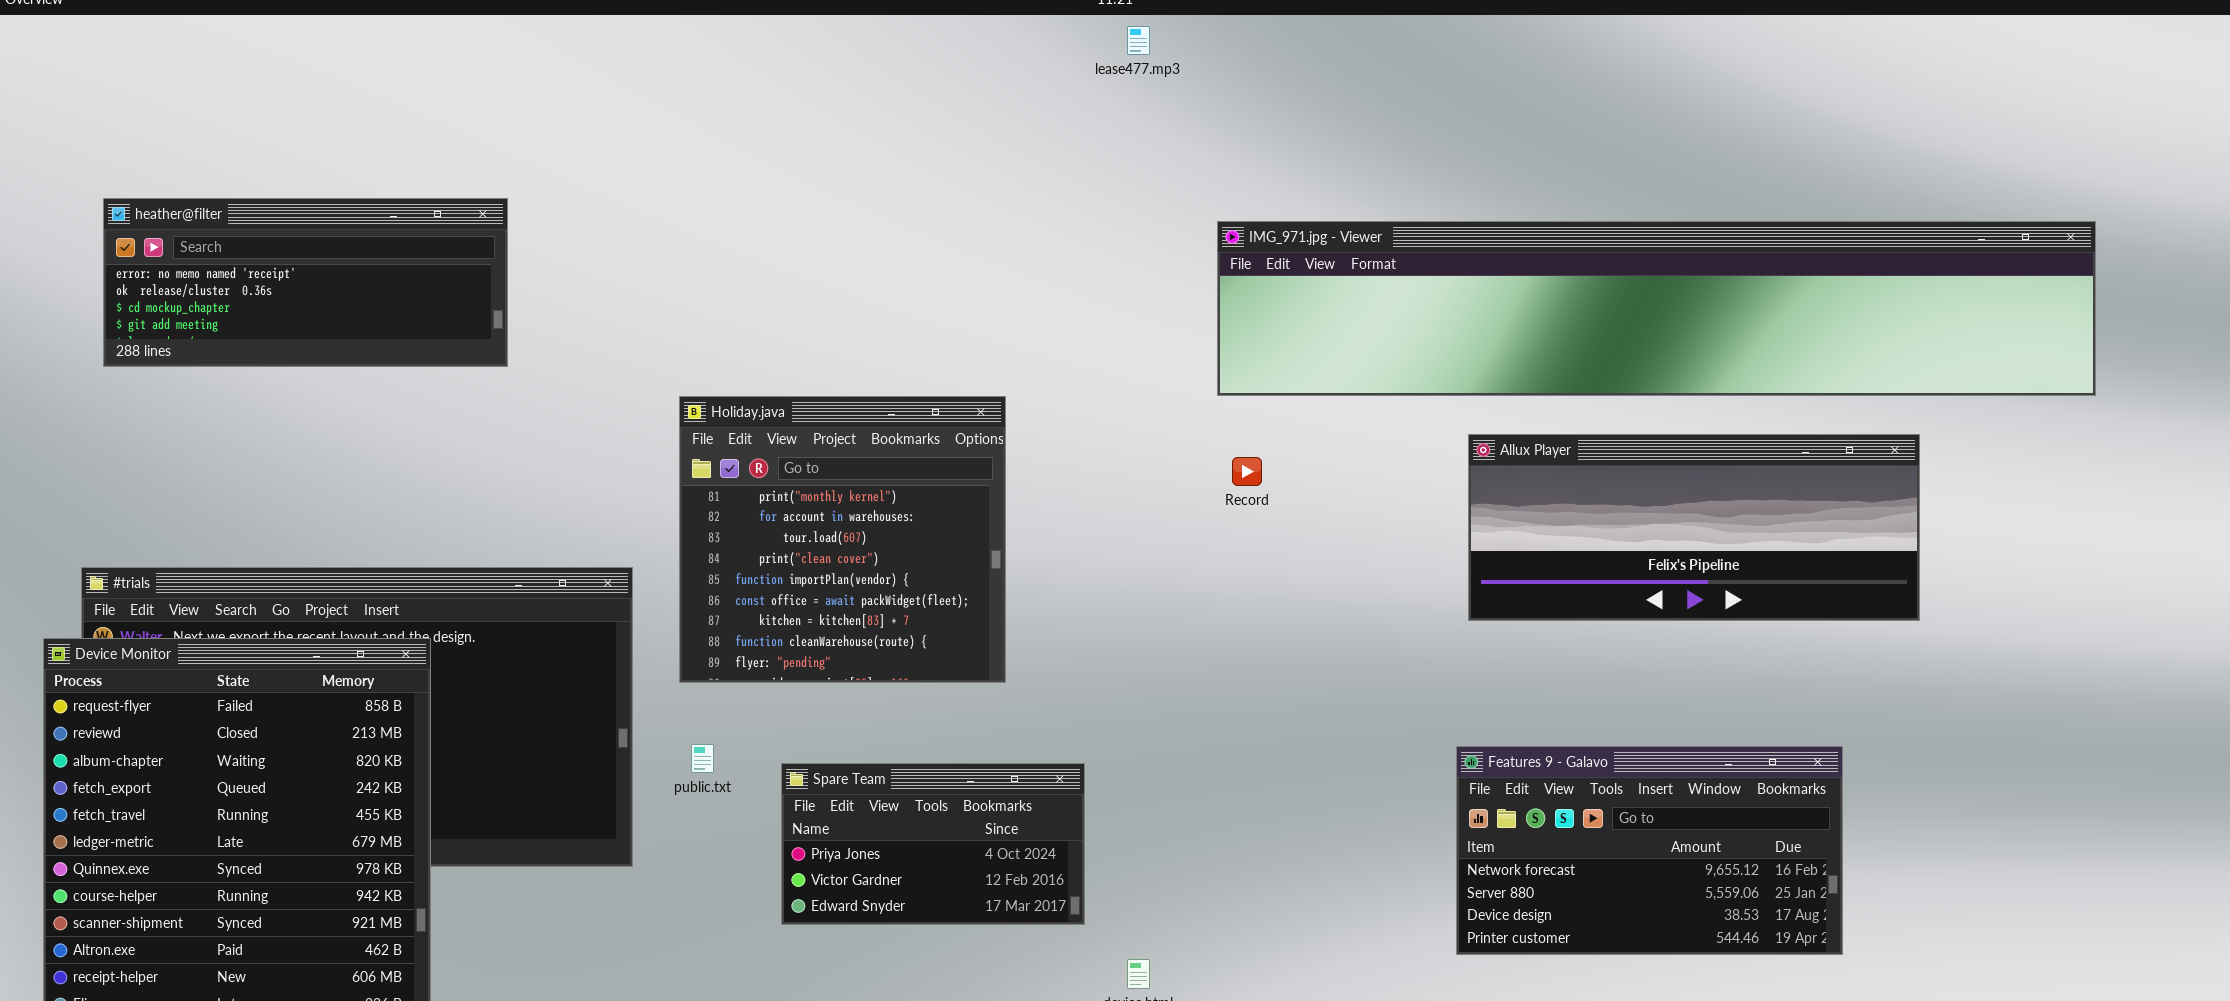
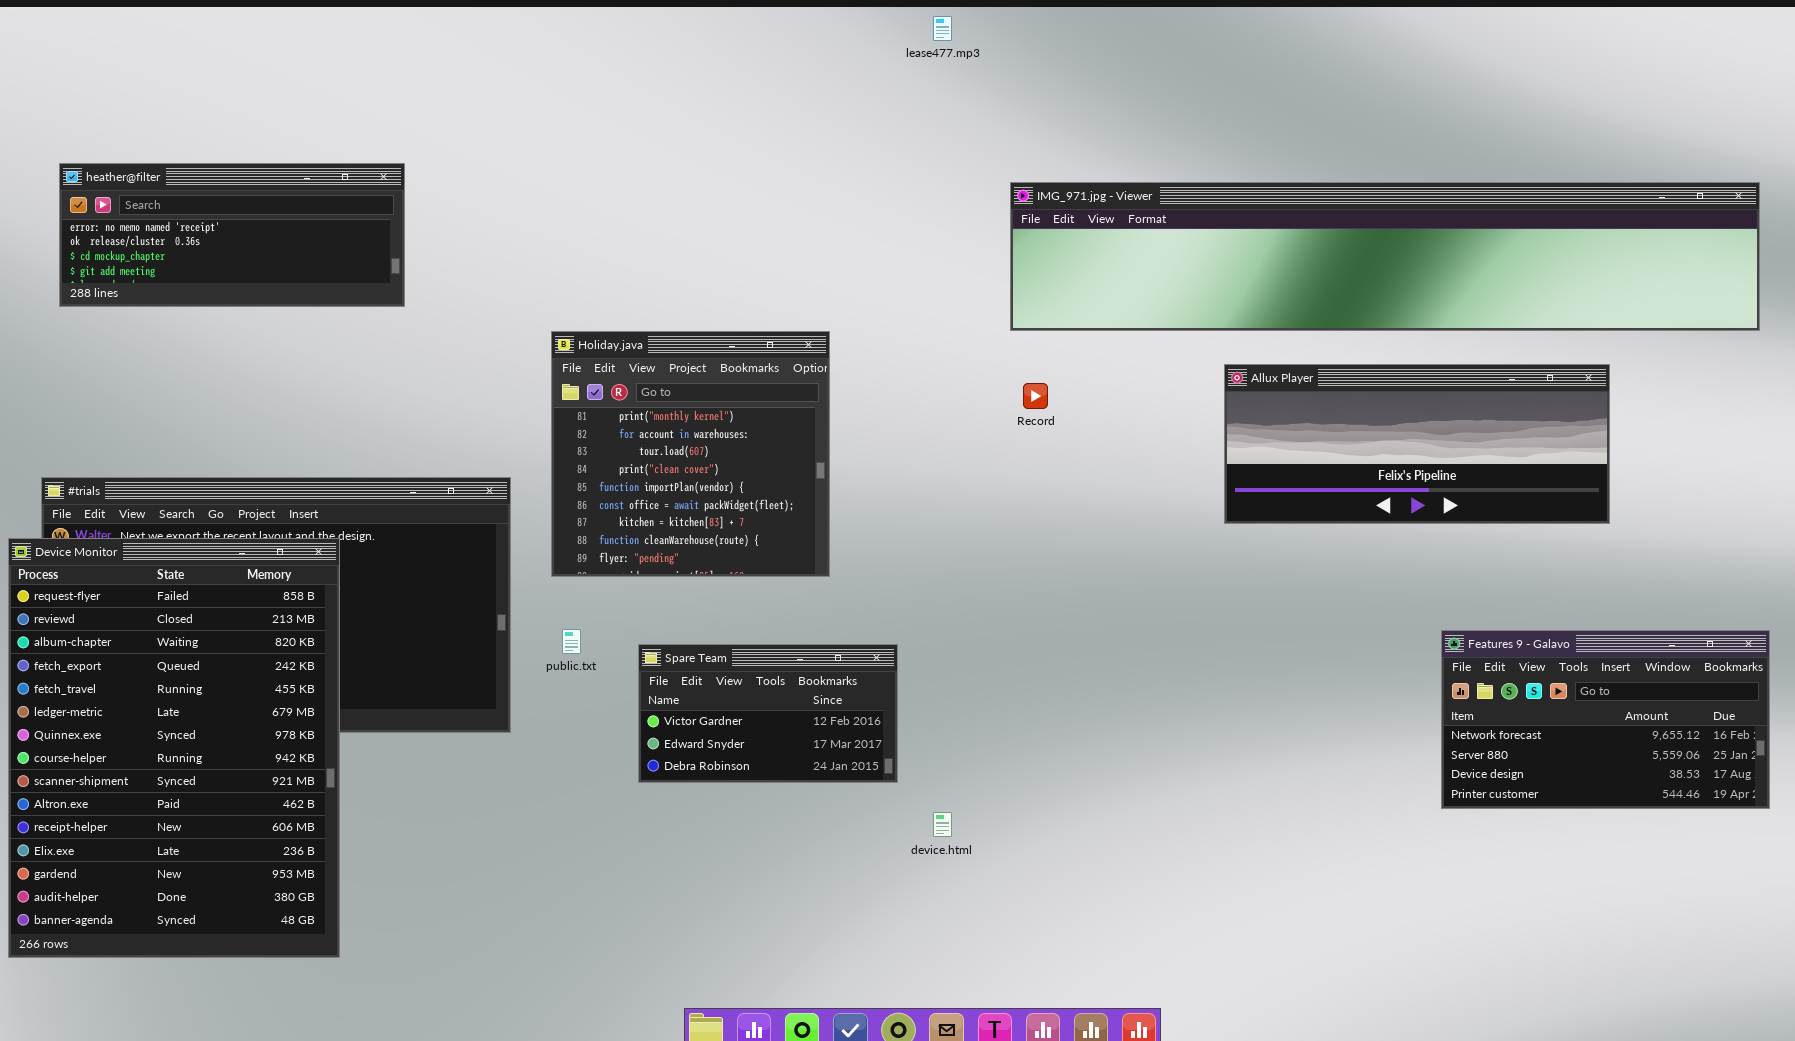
Features 9 - Galavo: [1456,746,1843,955] -> [1441,630,1770,809], moved
Spare Team: [781,763,1085,925] -> [638,644,898,783], scrolled down 1 row

